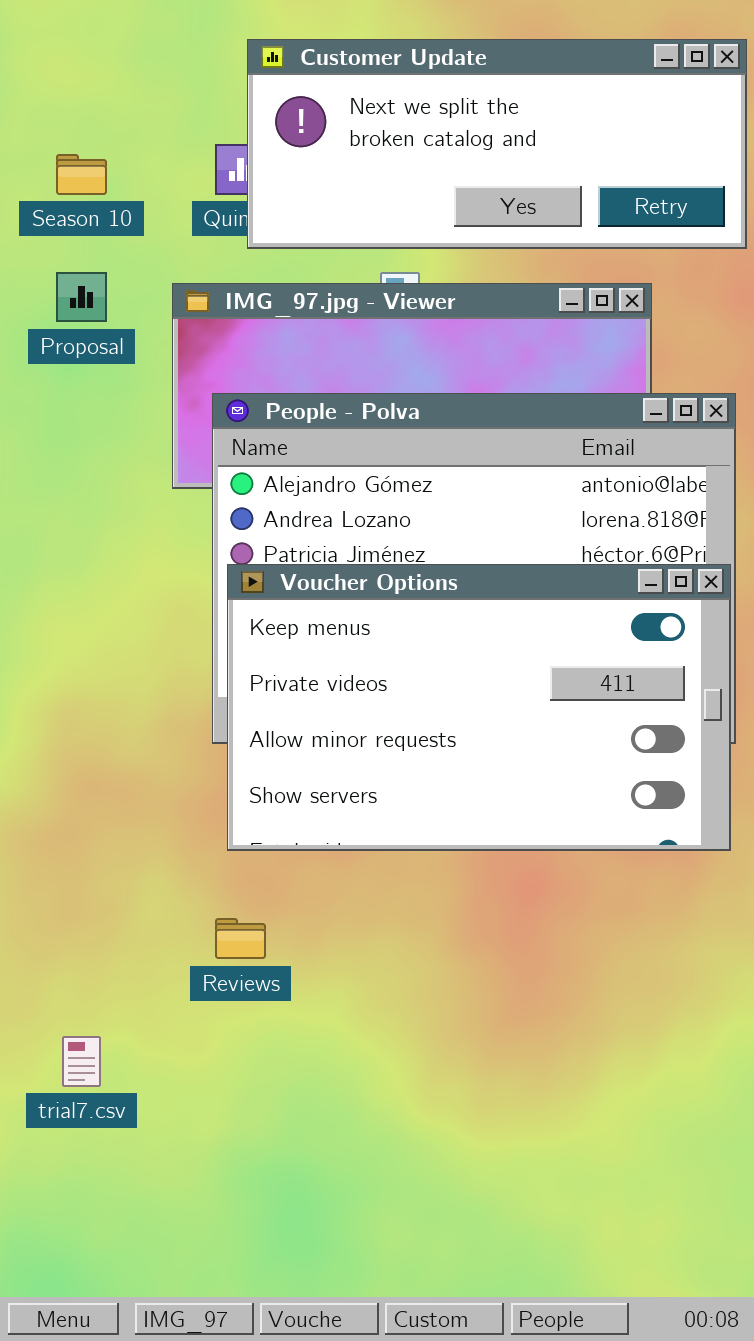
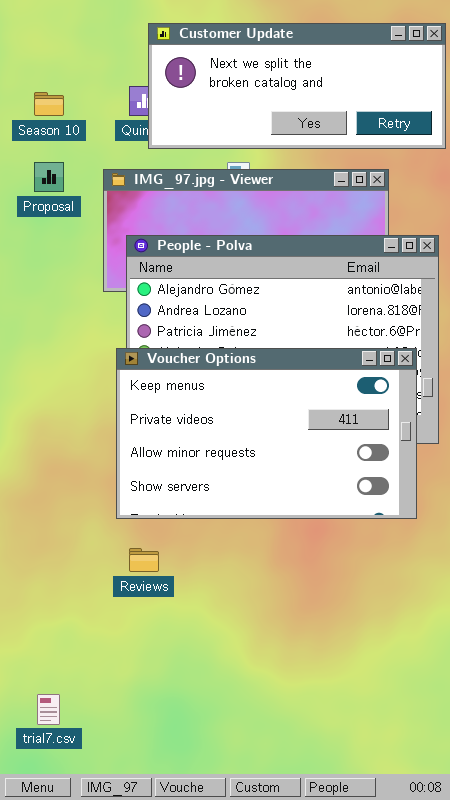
Voucher Options: [227,564,731,851] -> [116,348,417,519], moved
trial7.csv: [62,1036,101,1087] -> [37,694,60,725], moved

